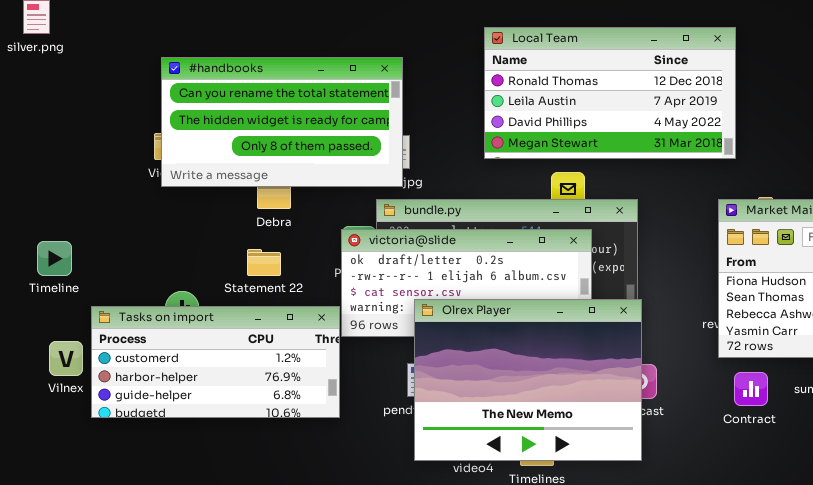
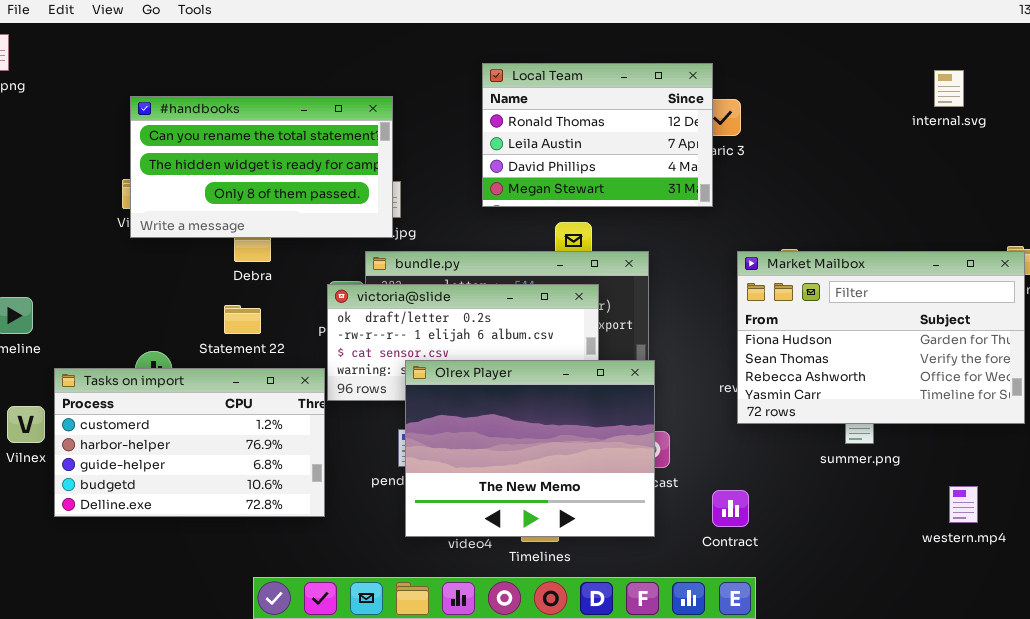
Local Team: [484,27,736,159] -> [482,63,713,207], resized
Tasks on import: [91,306,340,418] -> [54,368,325,517], resized
Contract: [734,372,768,406] -> [712,490,749,527], moved

